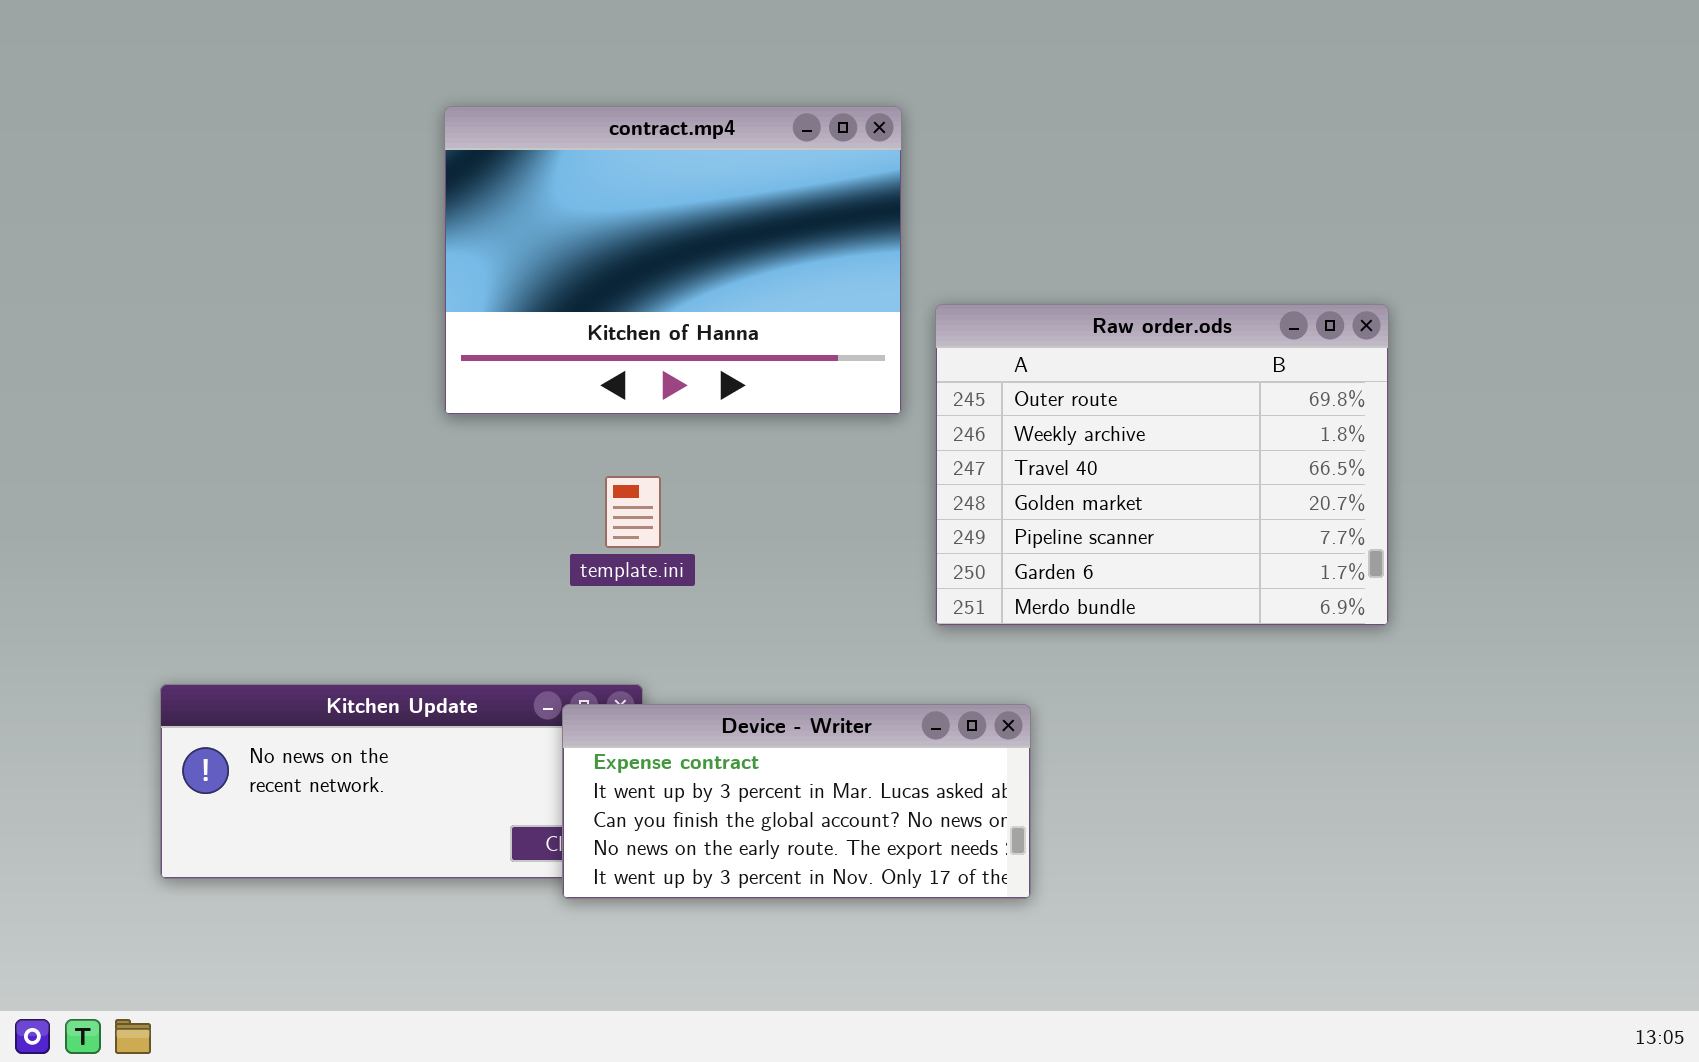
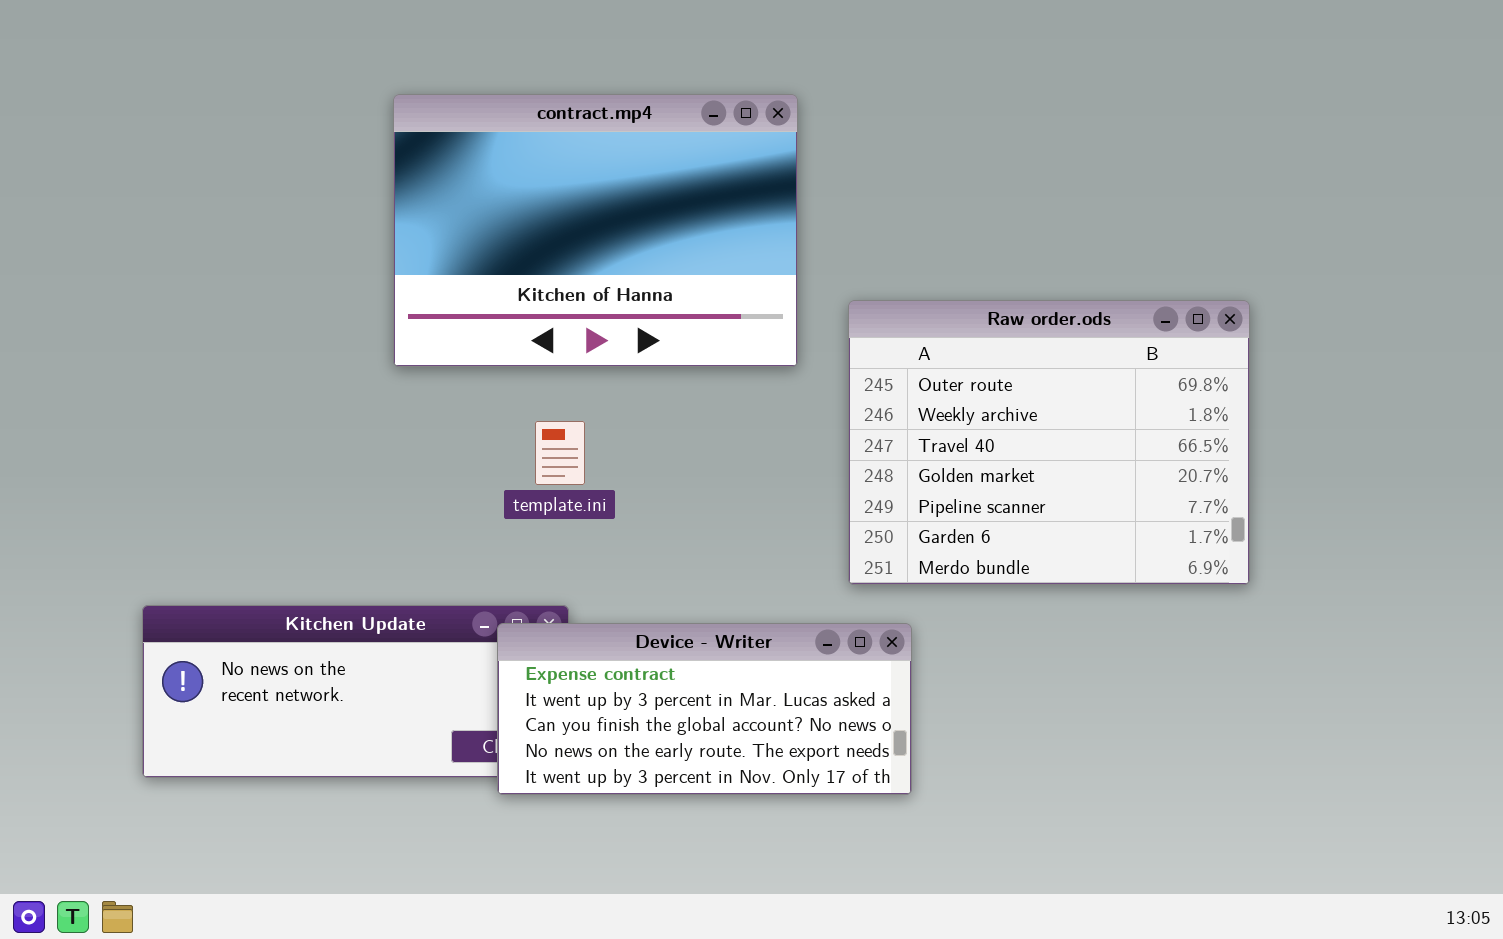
Raw order.ods: [935,304,1389,626] -> [848,300,1250,585], moved

